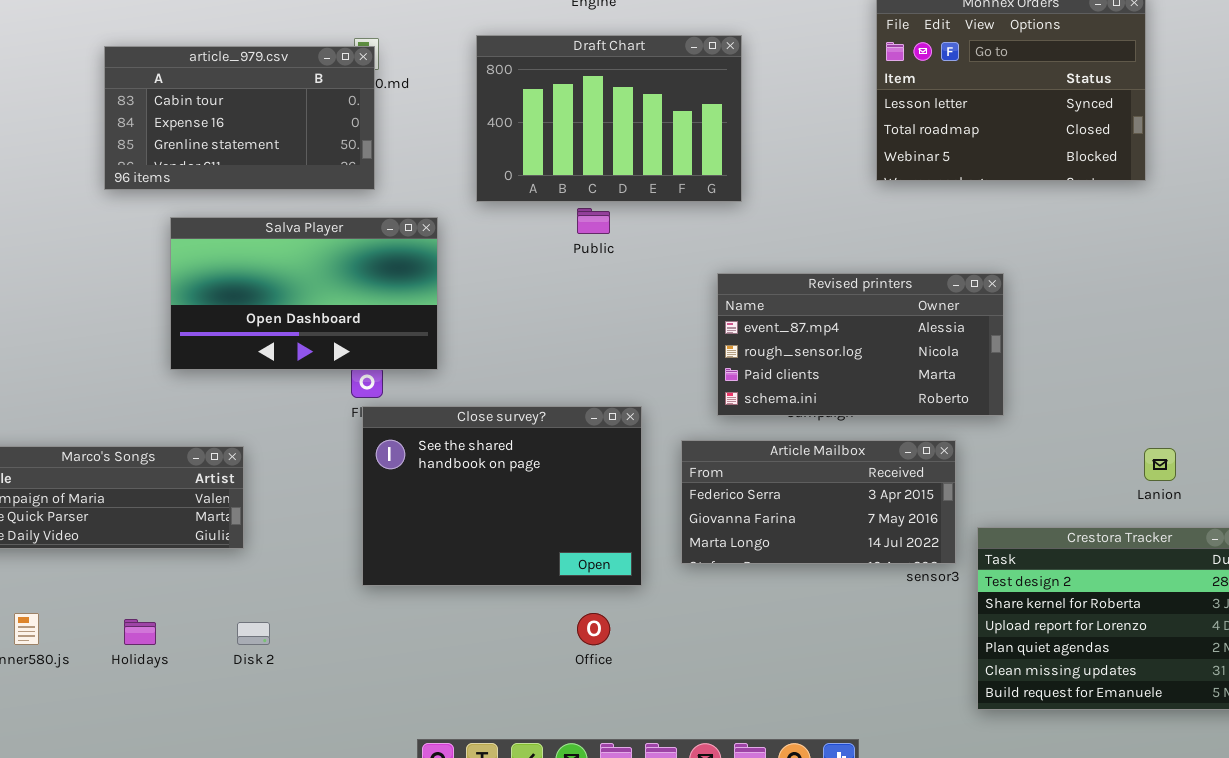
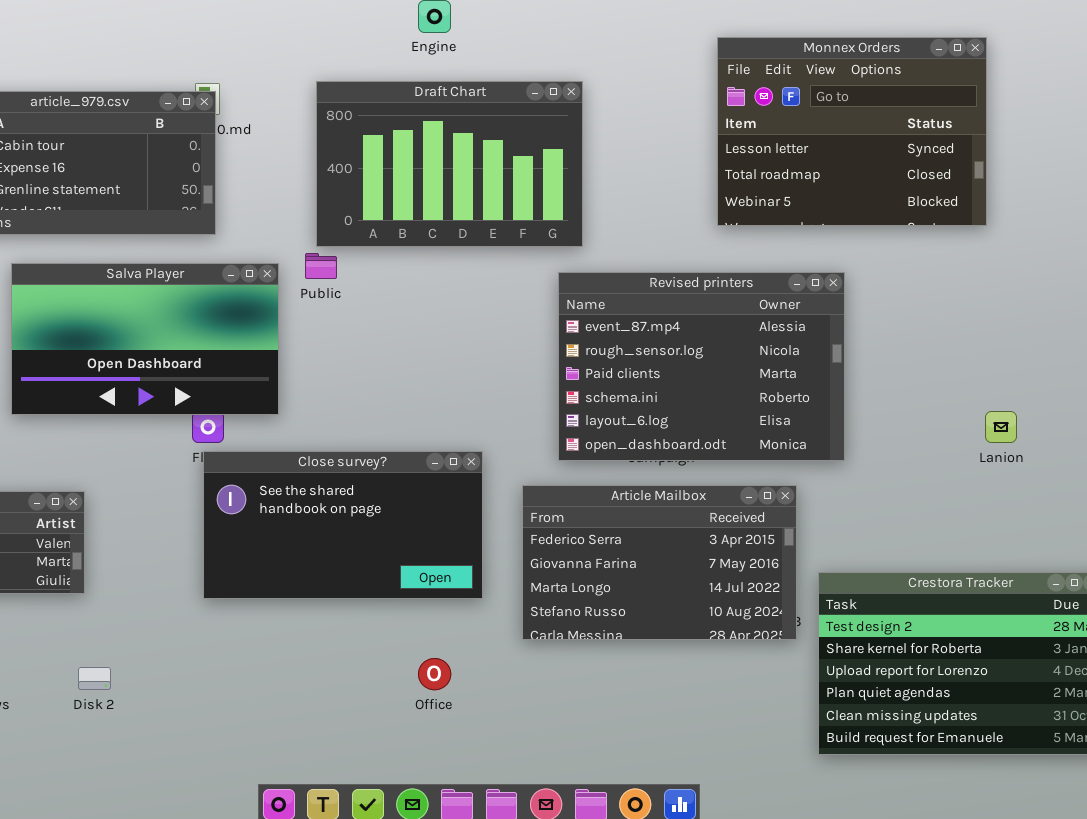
Public: [577,208,610,234] -> [305,253,337,279], moved
Revised printers: [717,273,1004,416] -> [558,272,845,461], resized
Close survey?: [362,406,642,586] -> [203,451,483,599], resized
Article Mailbox: [681,440,956,564] -> [522,485,797,640], resized
Lanion: [1144,448,1176,481] -> [985,411,1017,443], moved

